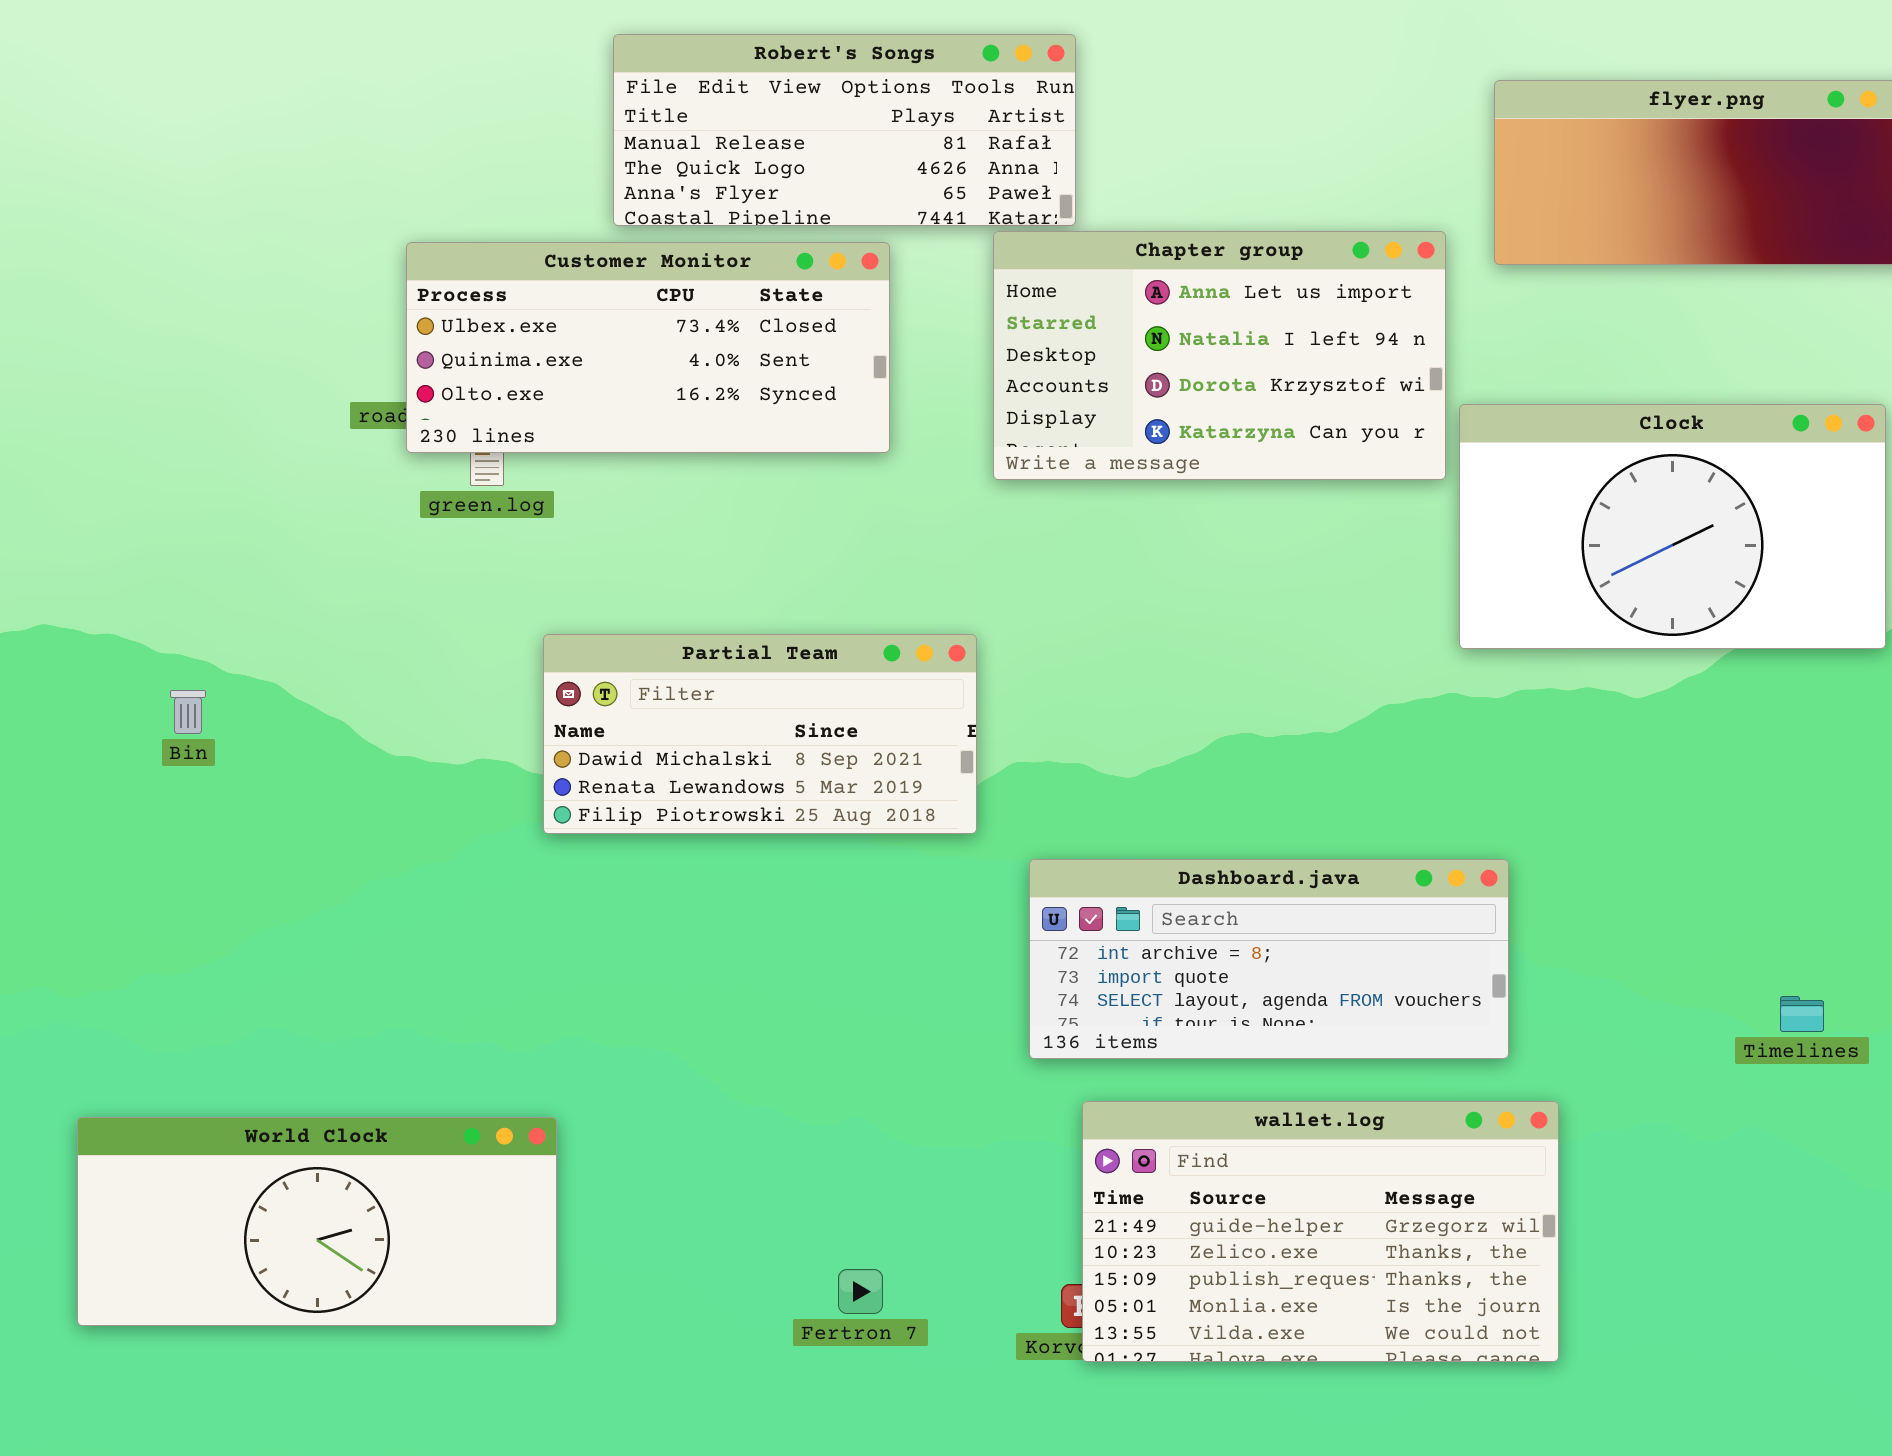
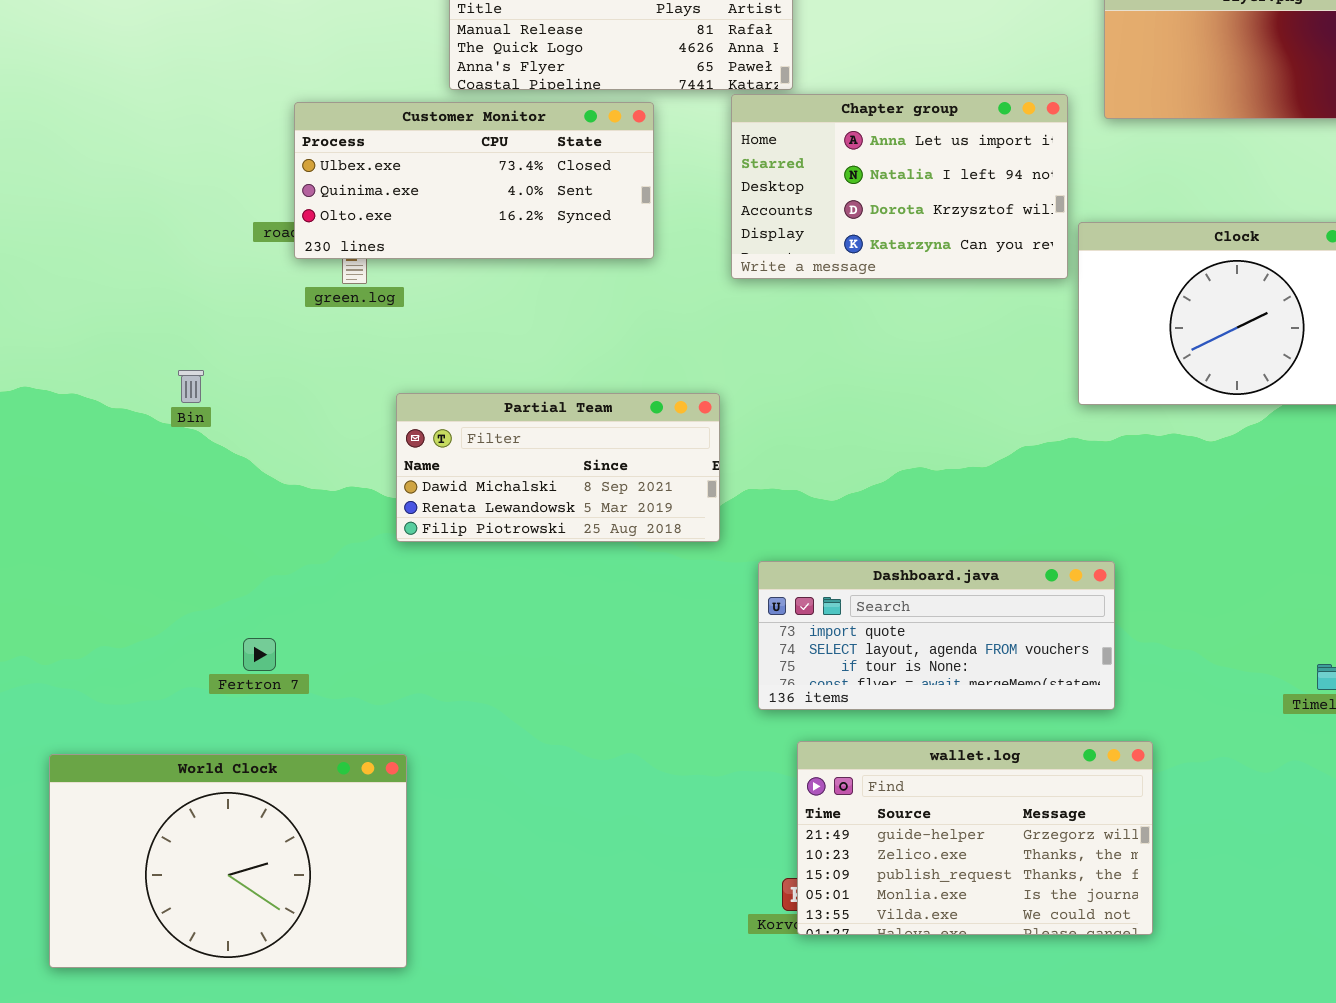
Bin: [170,690,206,734] -> [178,370,204,403], moved
Dashboard.java: [1029,859,1509,1059] -> [758,561,1115,710], scrolled down 1 row
World Clock: [77,1117,557,1326] -> [49,754,407,968], resized
Fertron 7: [838,1269,883,1314] -> [243,638,276,671], moved

